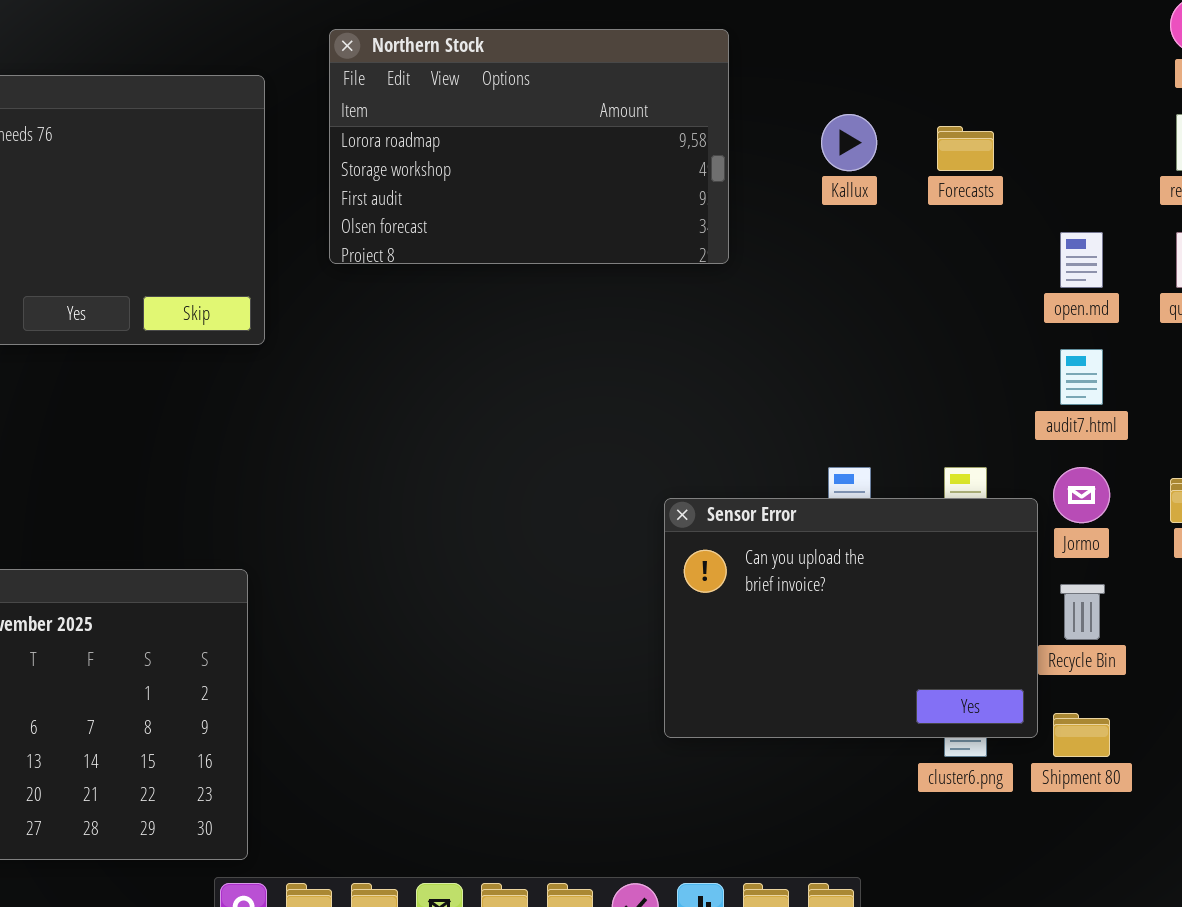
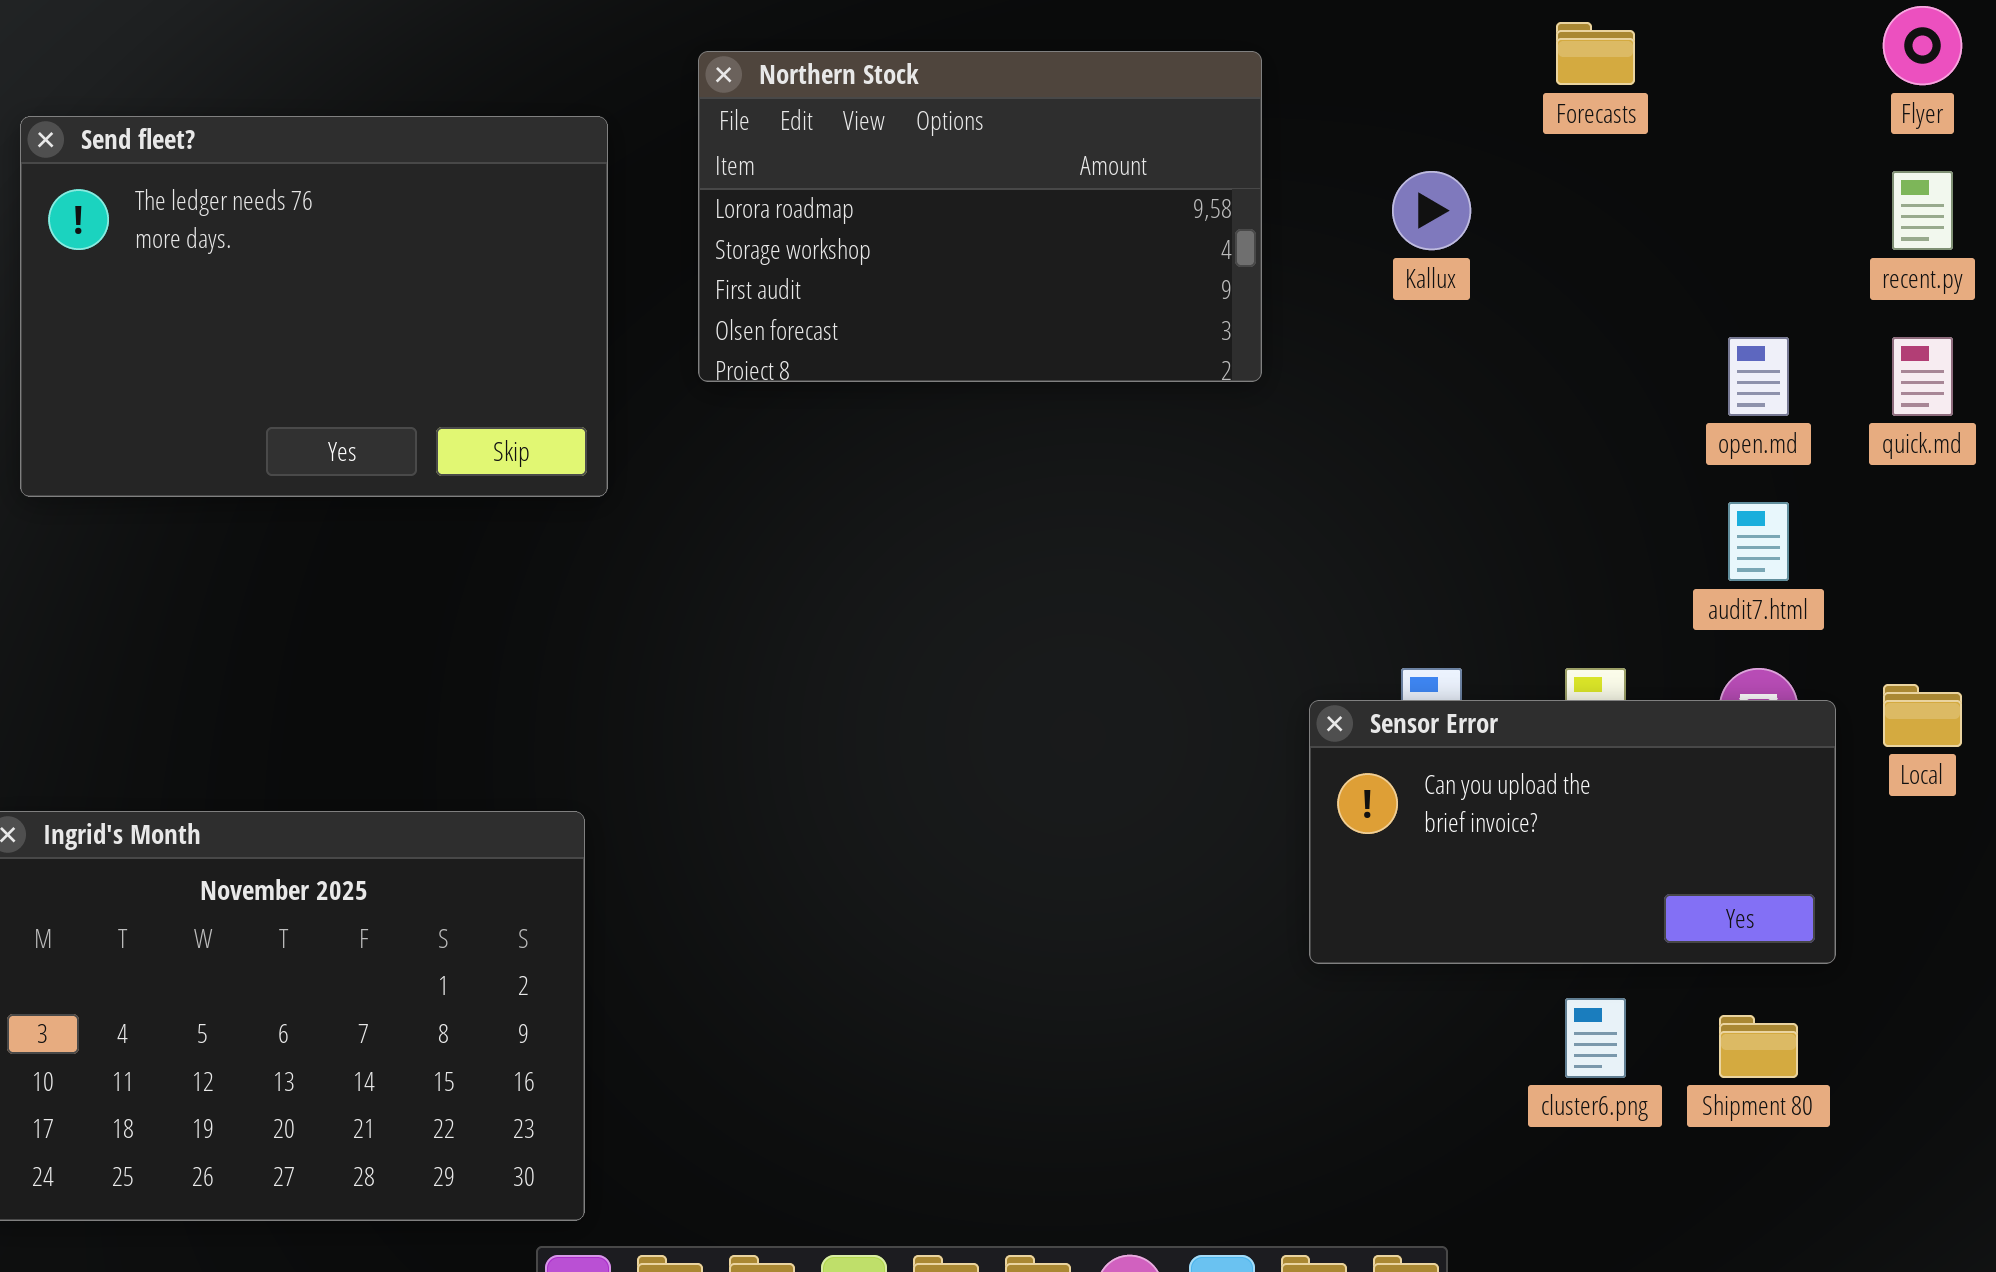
Forecasts: [937,126,994,171] -> [1556,22,1635,85], moved
Sensor Error: [664,498,1038,738] -> [1309,700,1836,964], moved, resized

